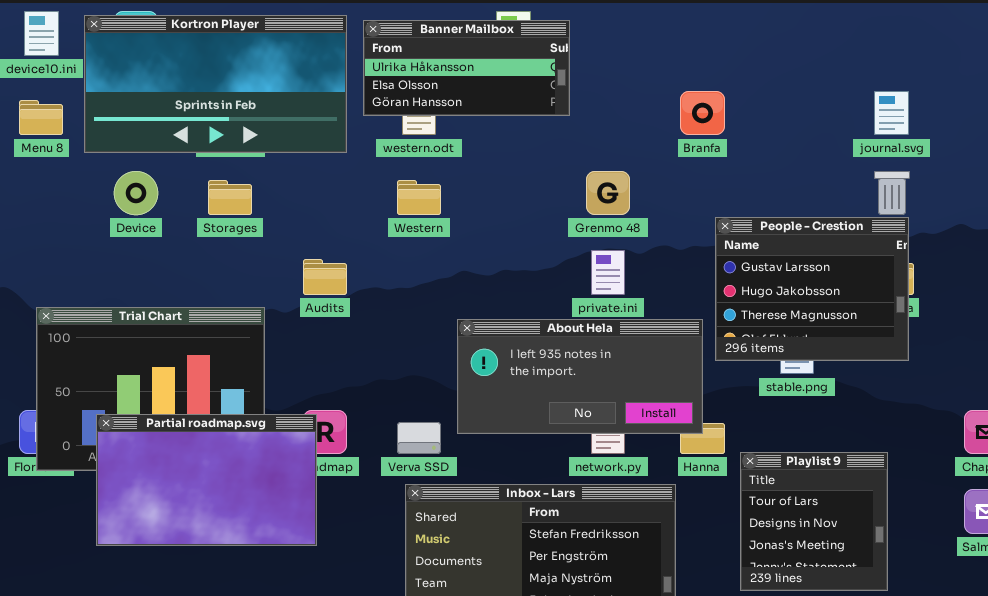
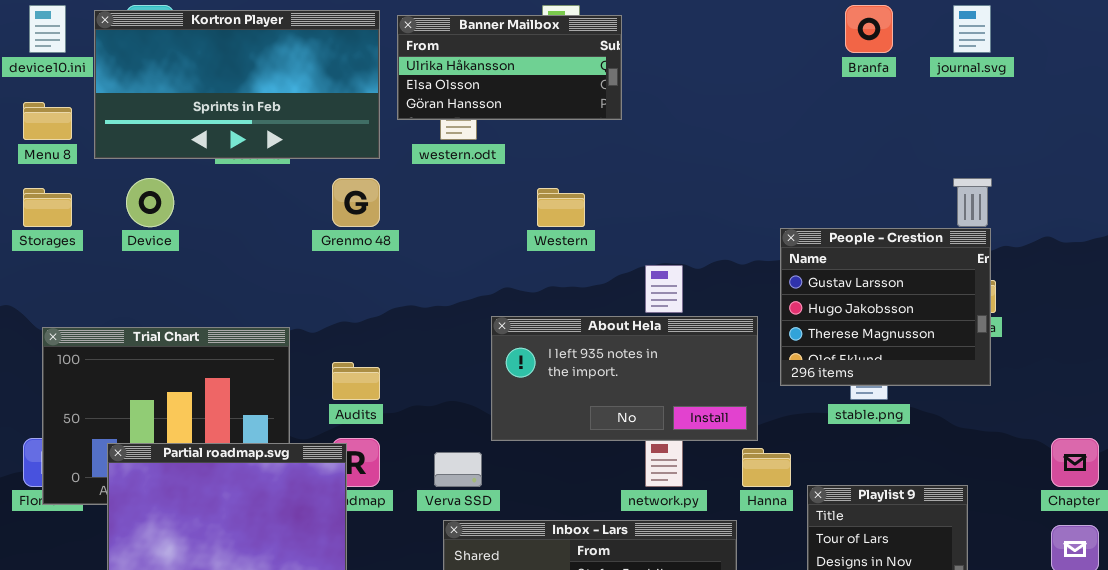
Branfa: [680,91,725,135] -> [845,5,893,53], moved
journal.svg: [874,91,909,135] -> [953,5,991,53], moved
Grenmo 48: [586,171,630,215] -> [332,178,380,227], moved
Storages: [208,180,252,215] -> [23,188,72,227], moved
Western: [397,180,441,215] -> [537,188,585,227], moved
Audits: [303,259,347,295] -> [332,362,380,400], moved
About Hela: [457,319,703,434] -> [491,316,758,441], moved

